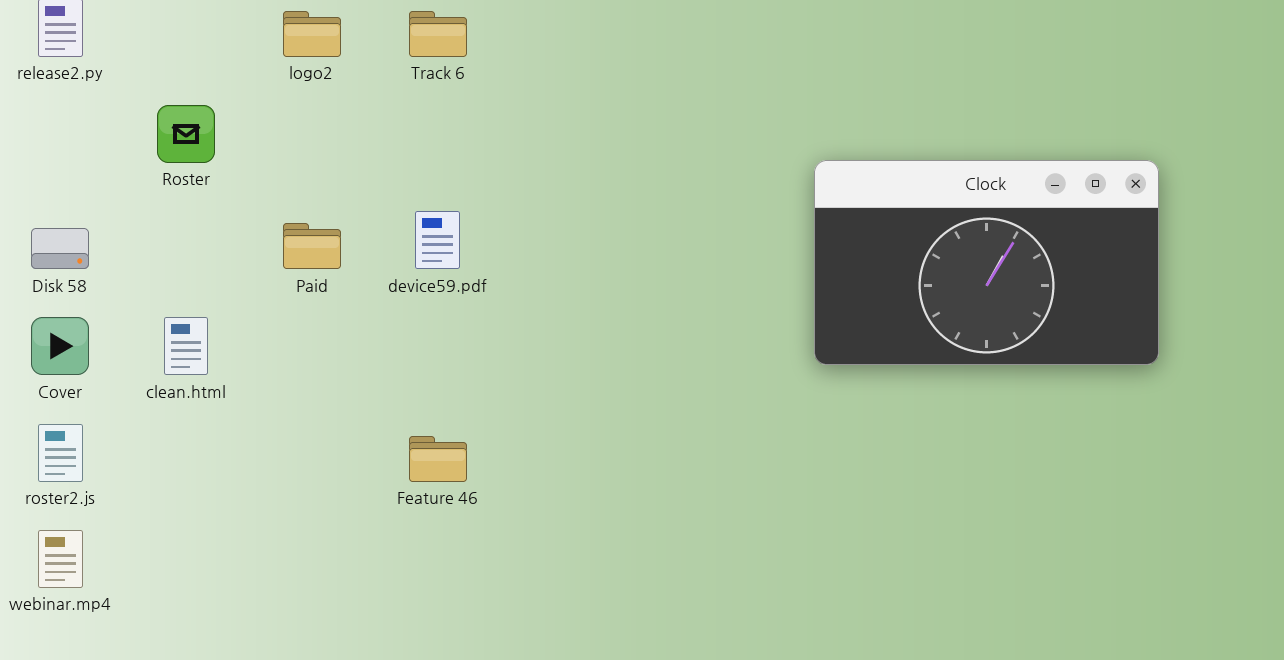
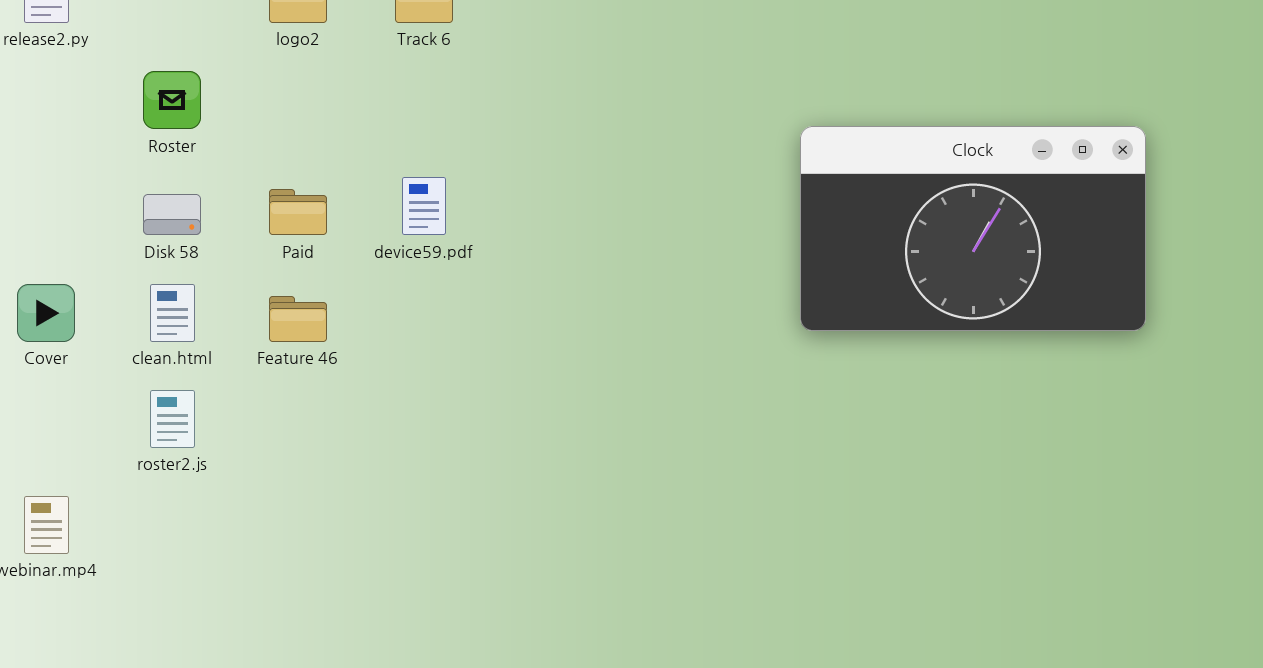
Disk 58: [31,228,89,269] -> [143,194,201,235], moved
roster2.js: [38,424,83,482] -> [150,390,195,448], moved
Feature 46: [409,436,467,482] -> [269,296,327,342], moved

